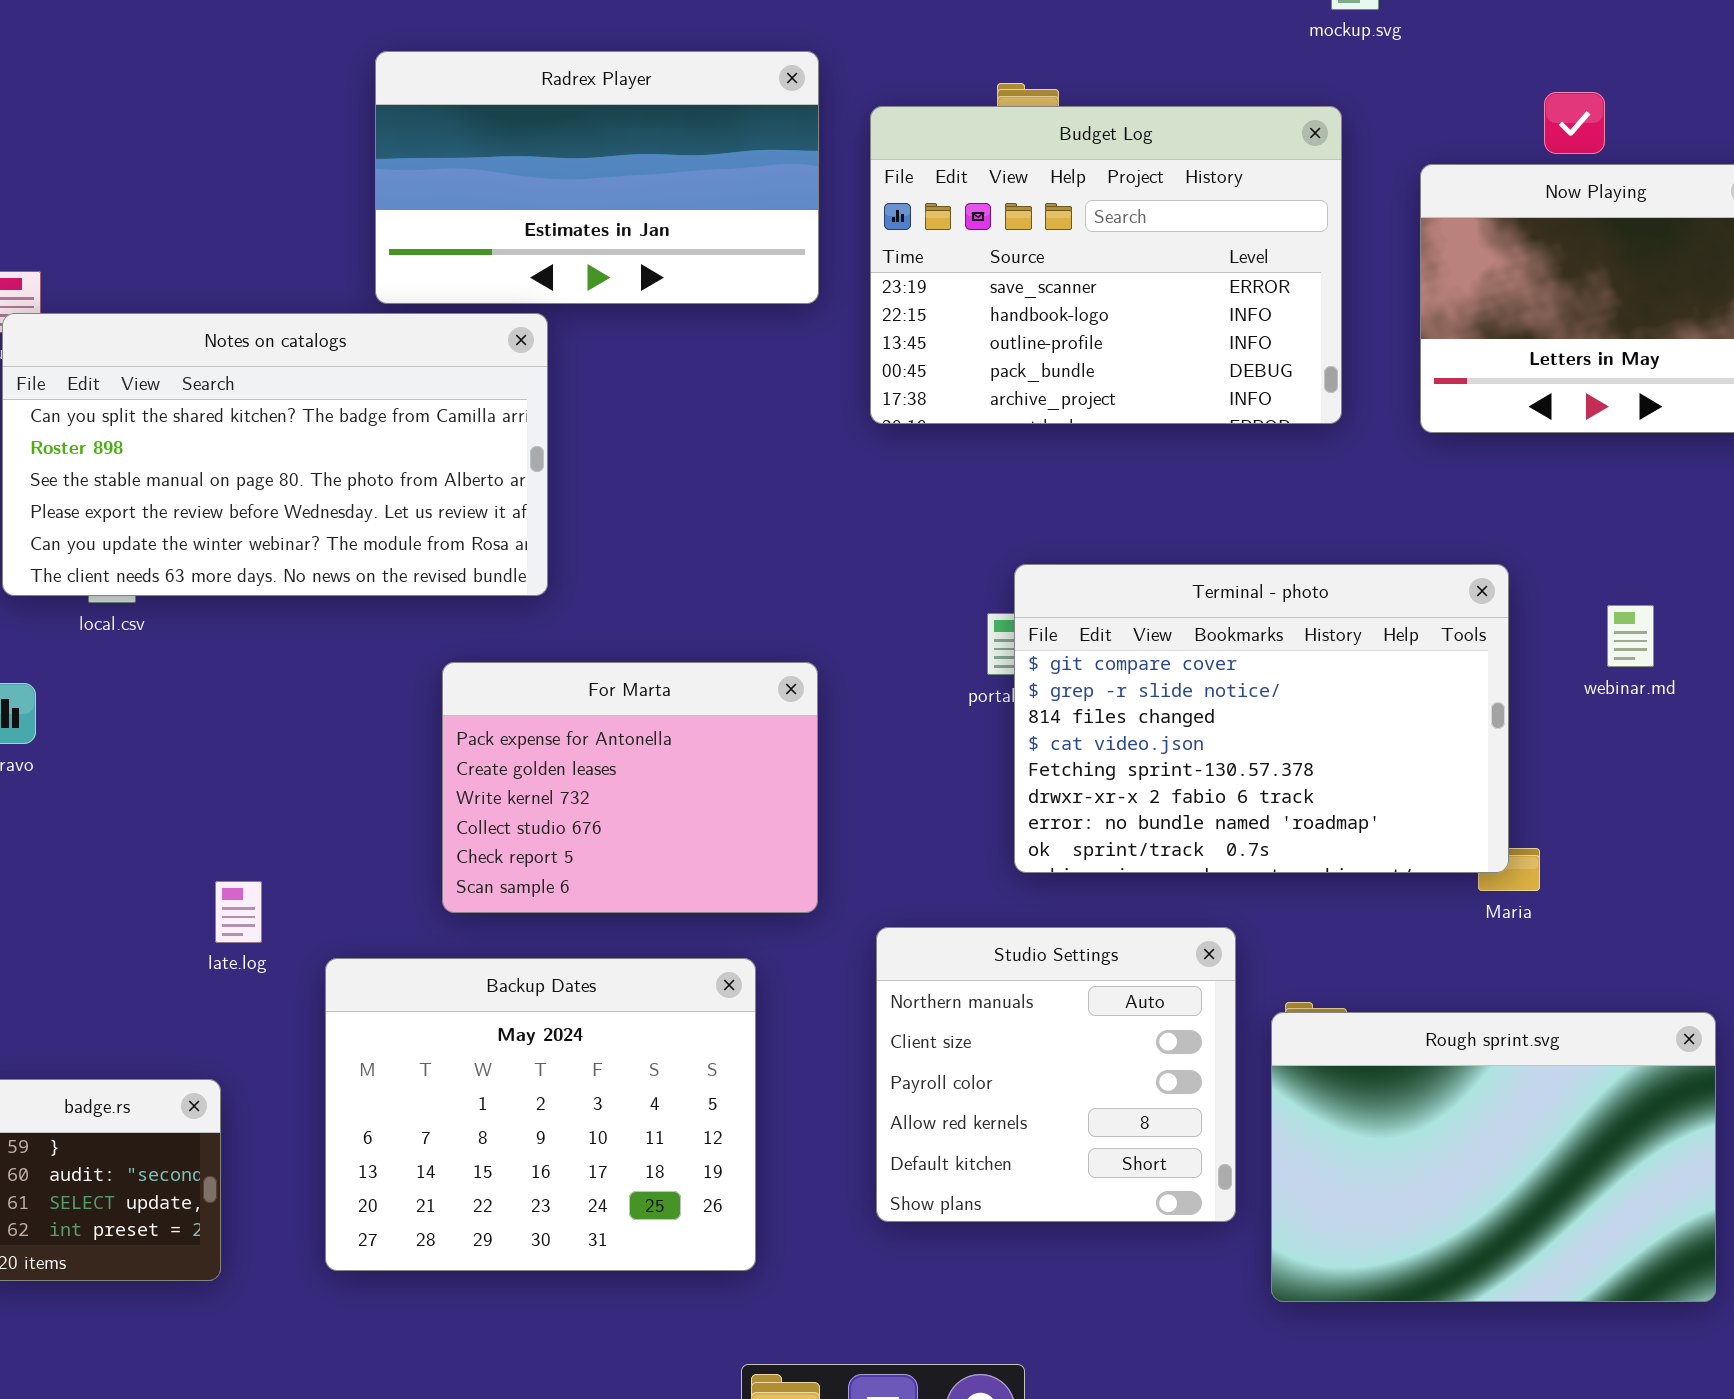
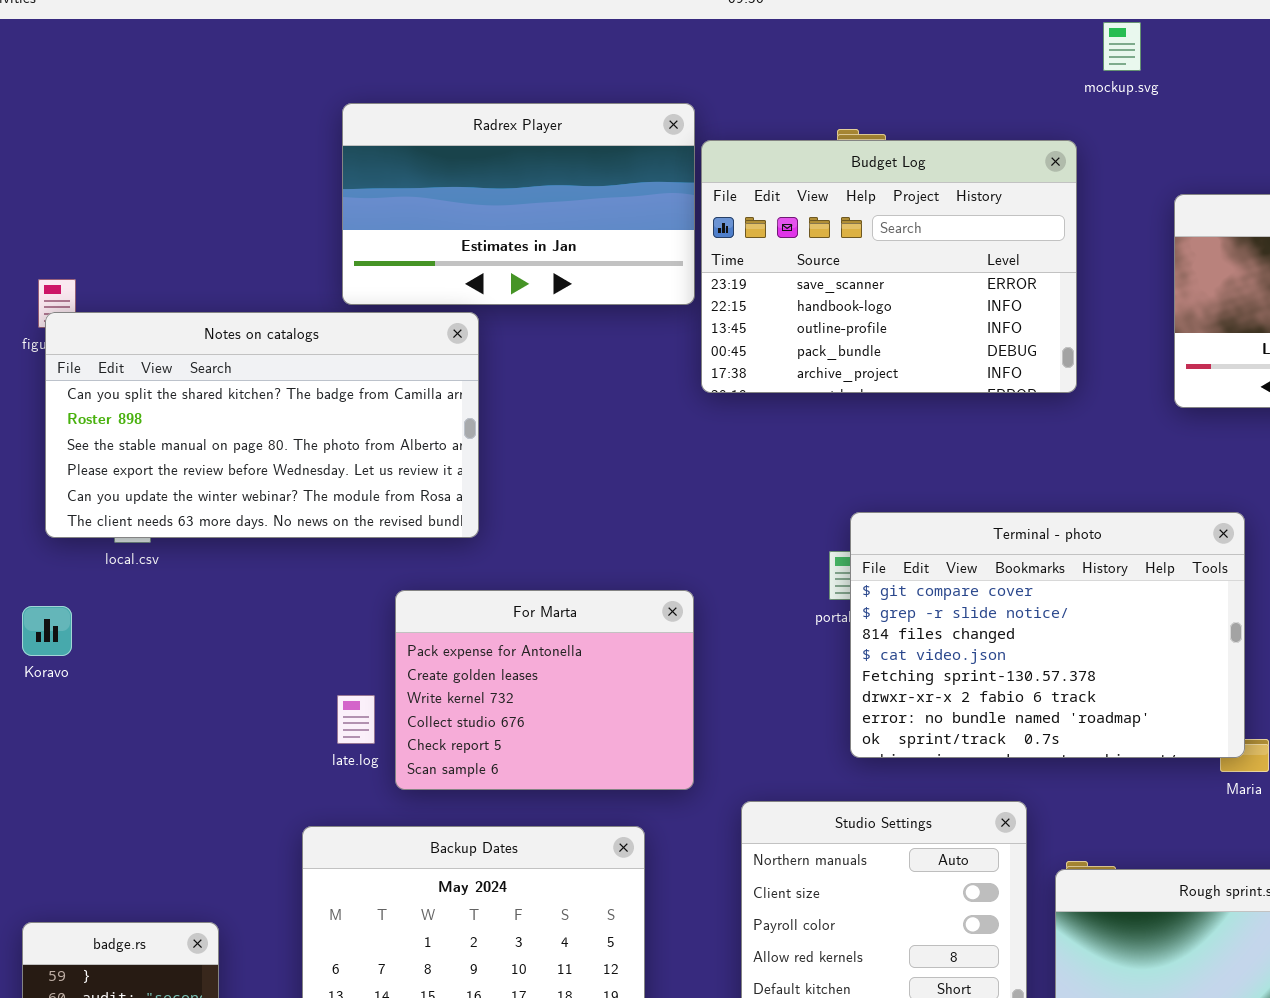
Budget Log: [870,106,1342,424] -> [701,140,1077,393], moved
late.log: [215,881,262,943] -> [337,695,375,744], moved

